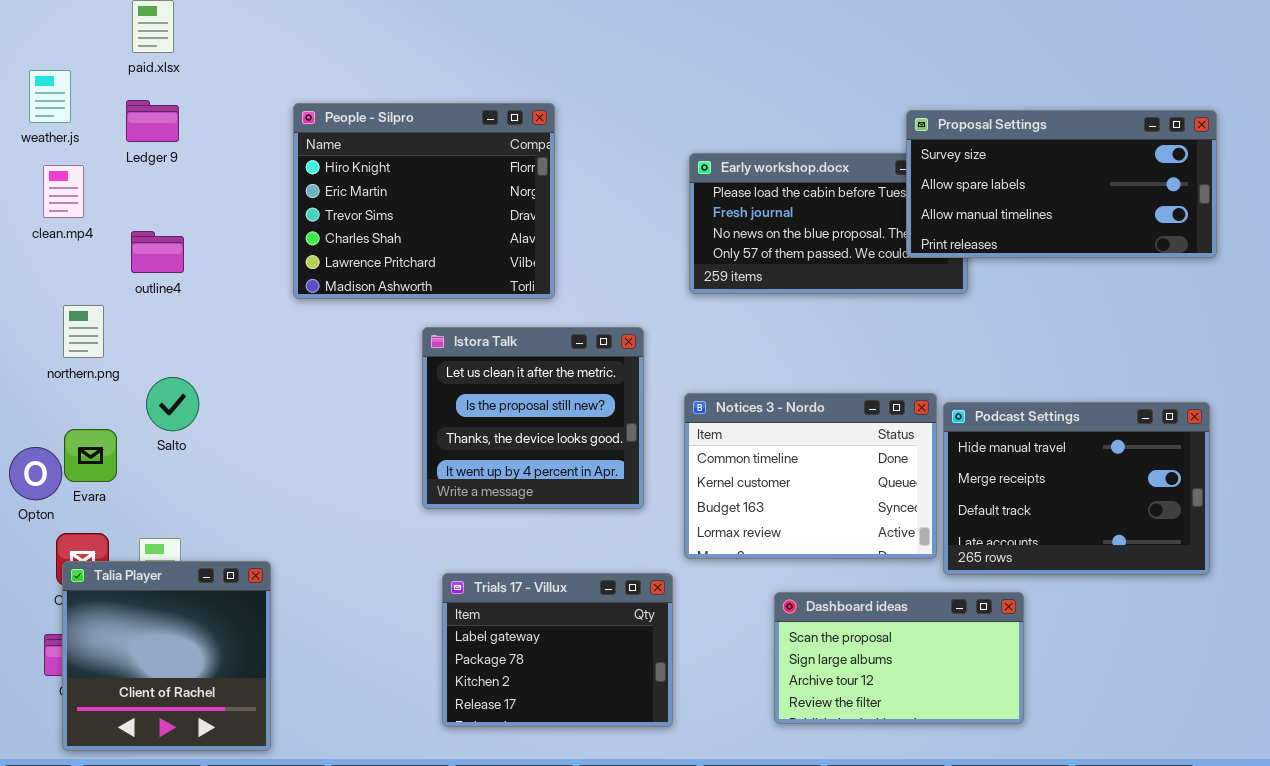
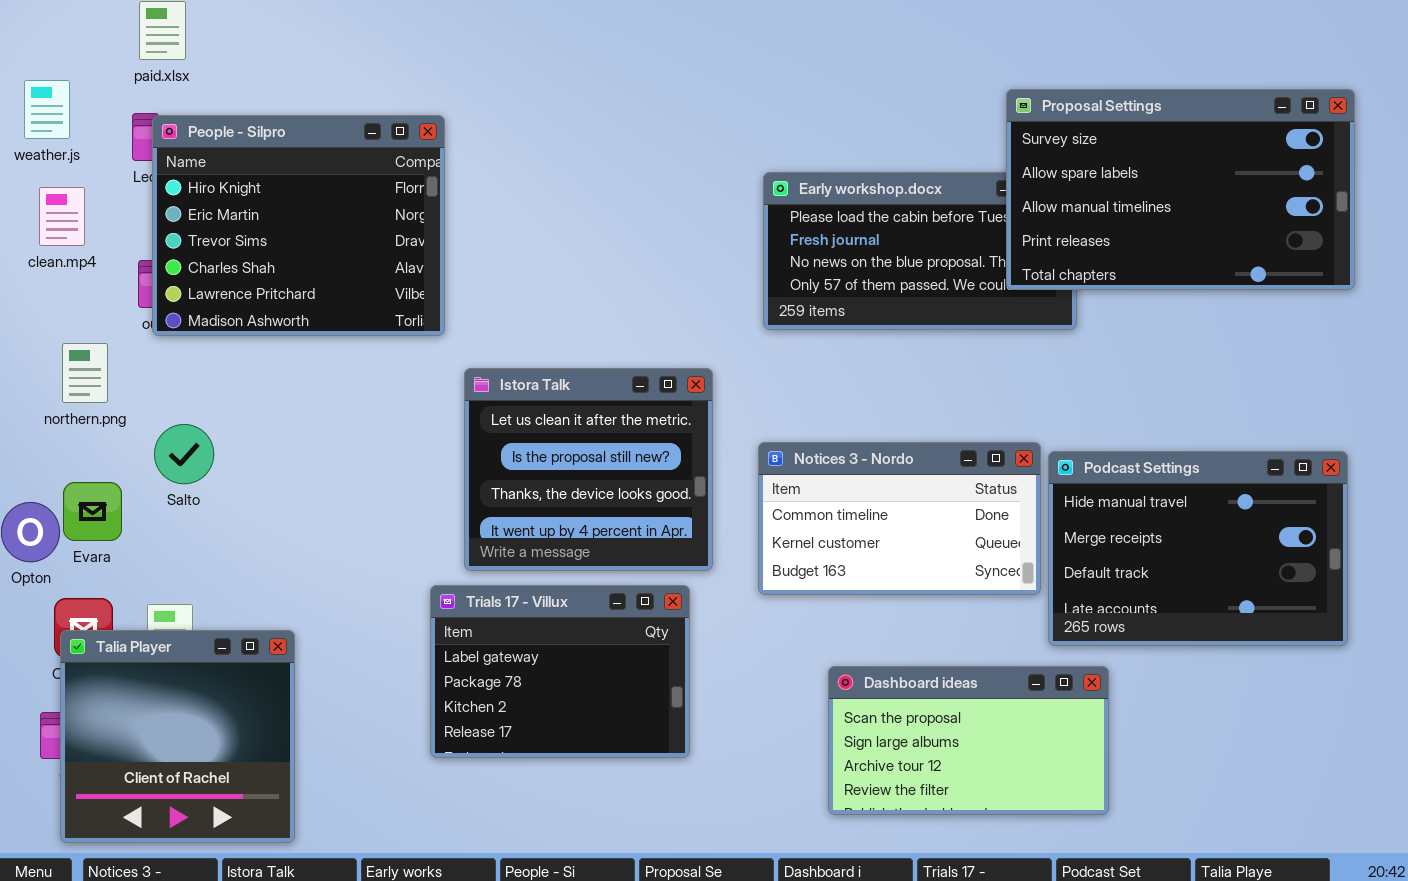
People - Silpro: [293,103,555,299] -> [152,115,445,336], moved
Proposal Settings: [906,110,1217,258] -> [1006,89,1355,290], resized
Notices 3 - Nordo: [684,393,937,559] -> [758,442,1041,595], resized
Trials 17 - Villux: [442,573,673,727] -> [430,585,690,758], moved
Dashboard ideas: [774,592,1024,724] -> [828,666,1109,815], moved

